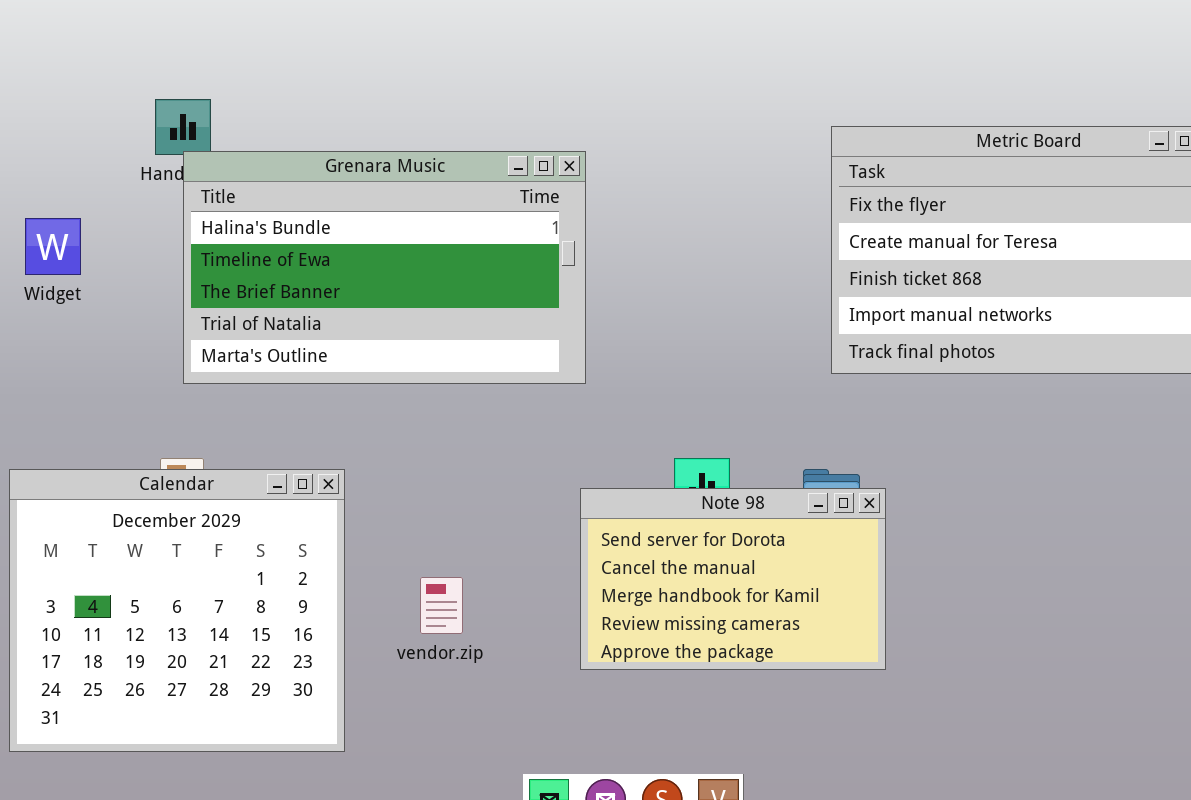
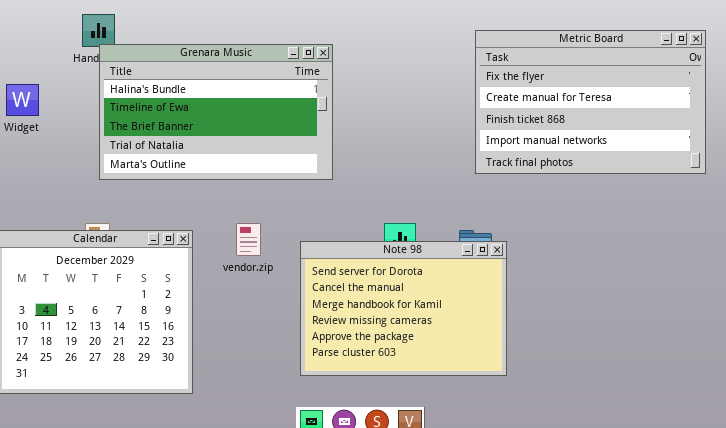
Note 98: [580,488,886,670] -> [300,241,507,376], resized
vendor.zip: [420,577,463,634] -> [236,223,261,256], moved

